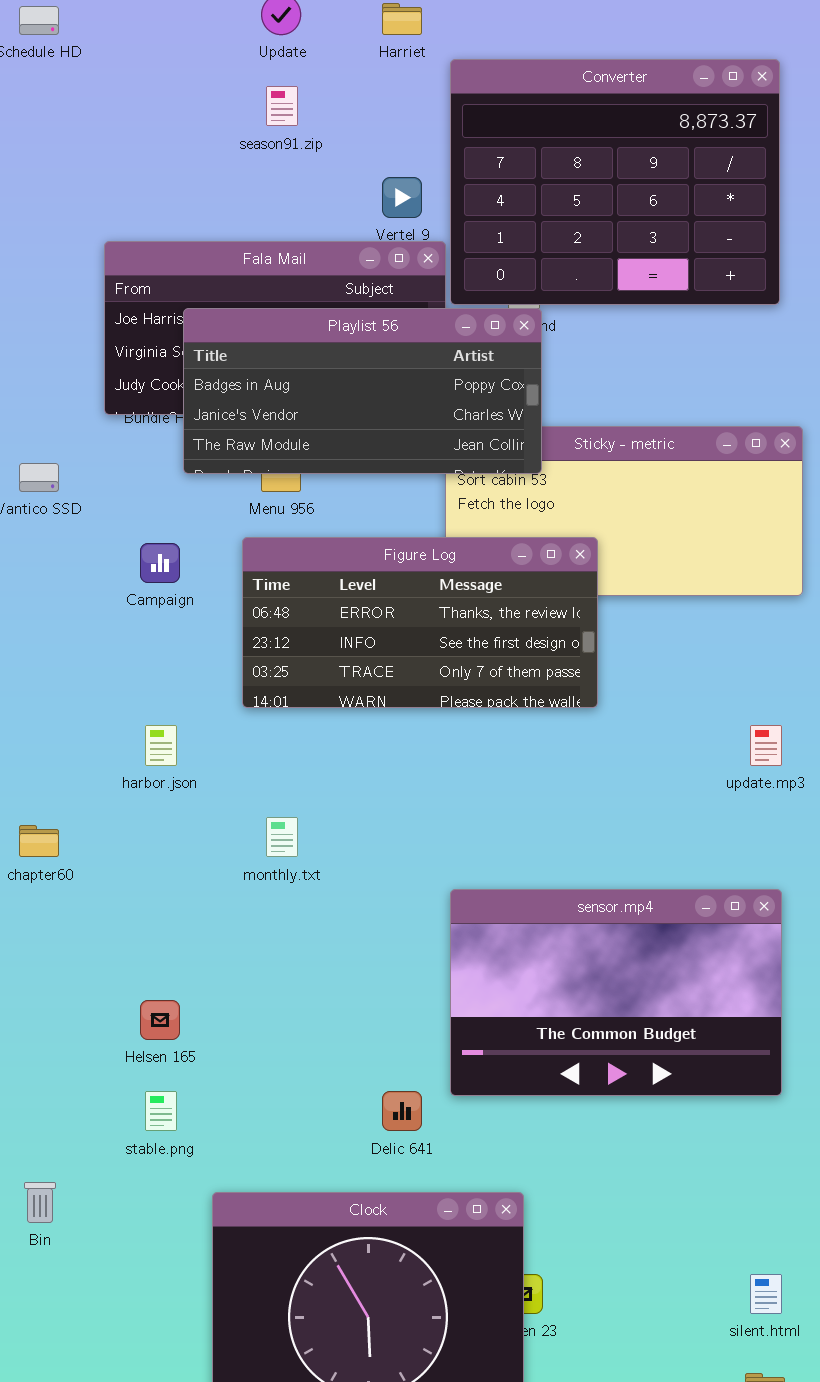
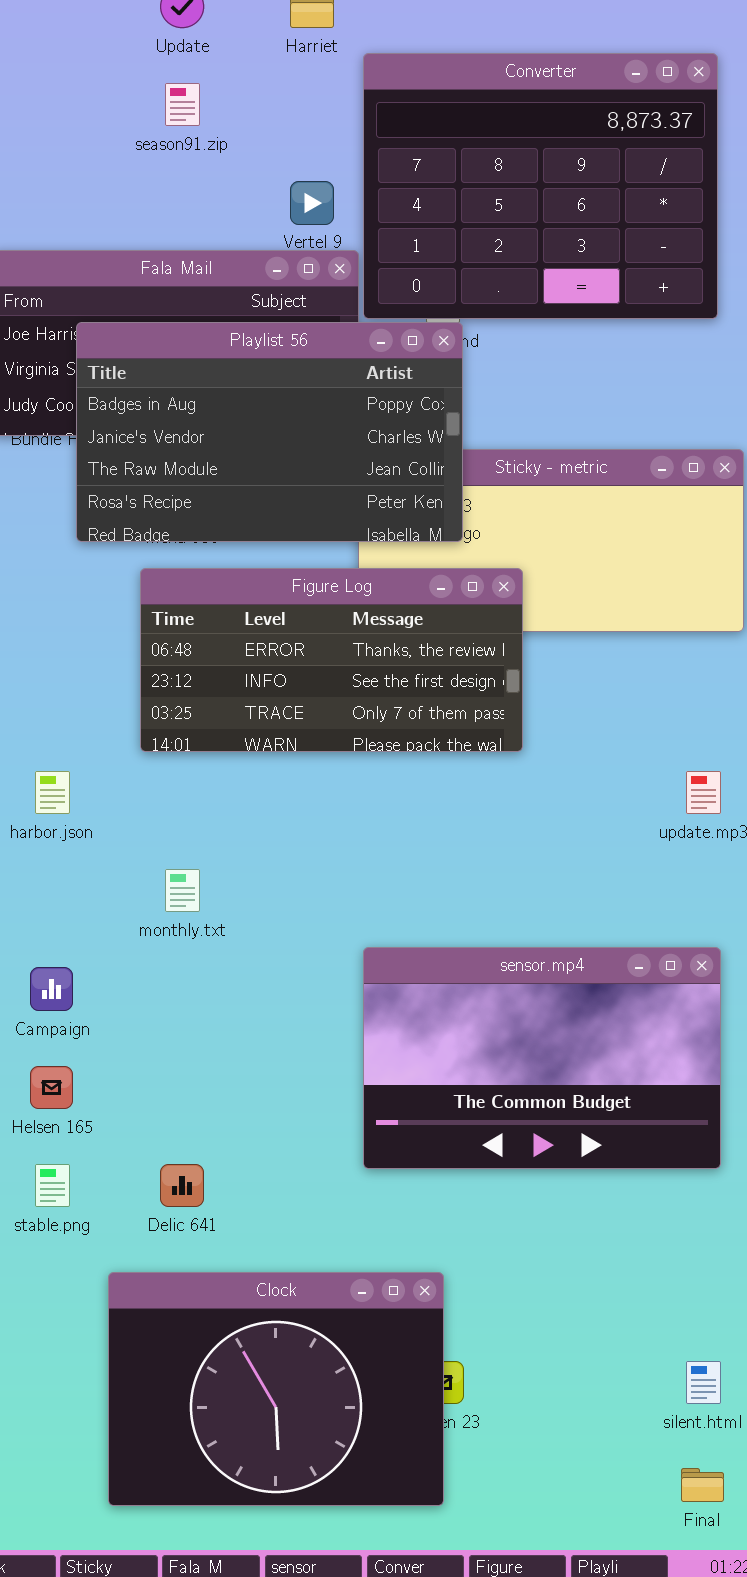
Playlist 56: [183,308,542,474] -> [76,322,463,542], resized
Campaign: [140,543,180,583] -> [30,967,73,1011], moved
Delic 641: [382,1091,422,1131] -> [160,1164,204,1207], moved

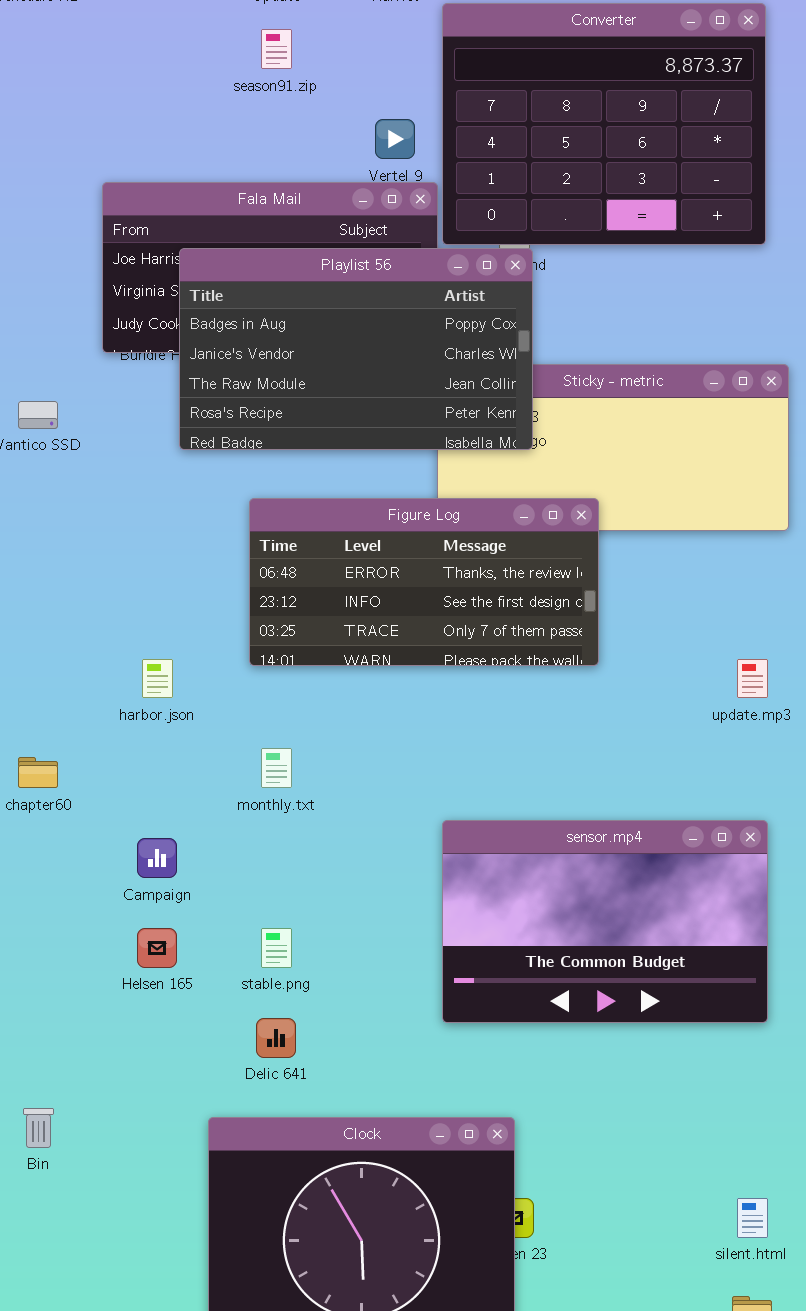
Figure Log: [140,568,523,752] -> [249,498,599,666], moved
stable.png: [35,1164,70,1207] -> [261,928,292,968], moved

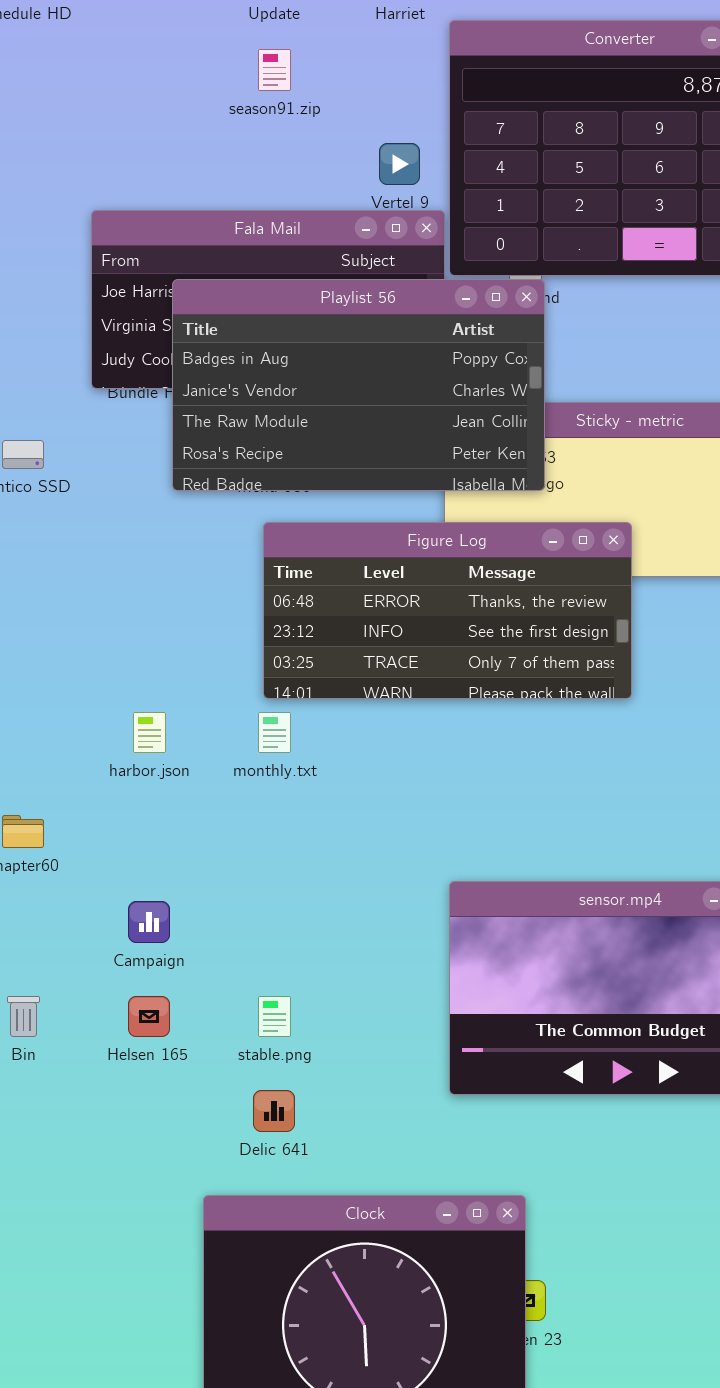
Figure Log: [249,498,599,666] -> [263,522,632,699], moved
monthly.txt: [261,748,292,788] -> [258,712,291,753], moved
Bin: [23,1108,54,1148] -> [7,996,40,1037], moved

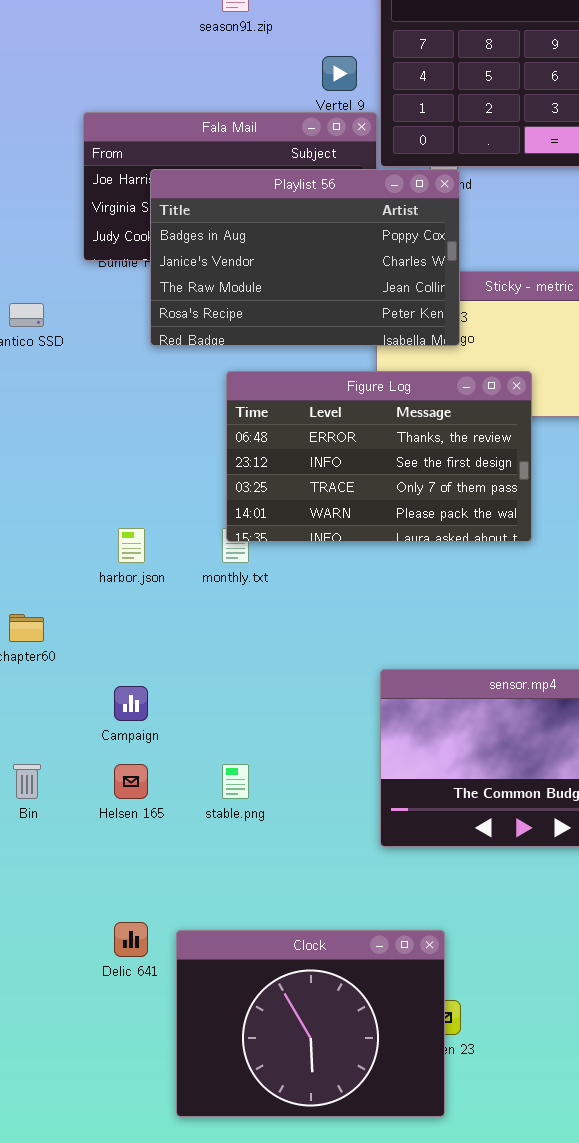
Figure Log: [263,522,632,699] -> [226,371,532,542], resized
Delic 641: [253,1090,295,1132] -> [114,922,148,957], moved

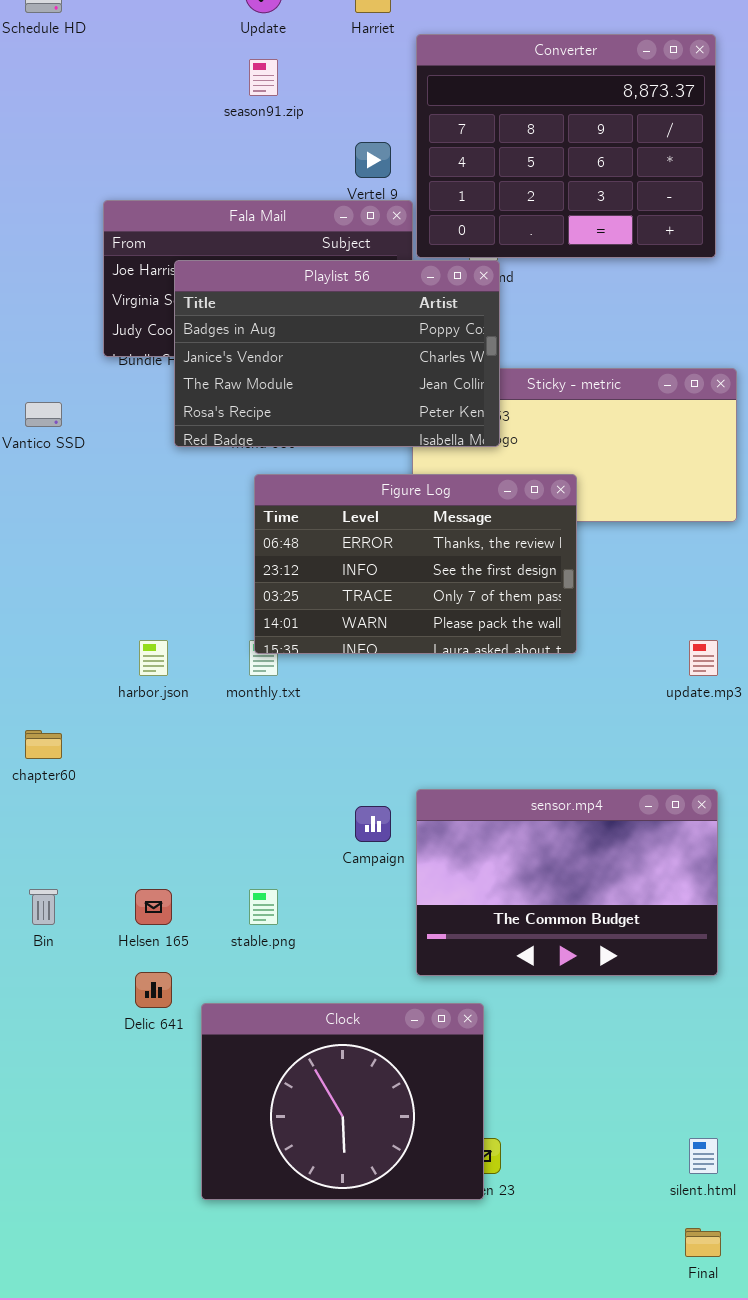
Campaign: [114,686,148,721] -> [355,806,391,842], moved
Delic 641: [114,922,148,957] -> [135,972,172,1008], moved
Clock: [176,930,445,1117] -> [201,1003,484,1200], moved

